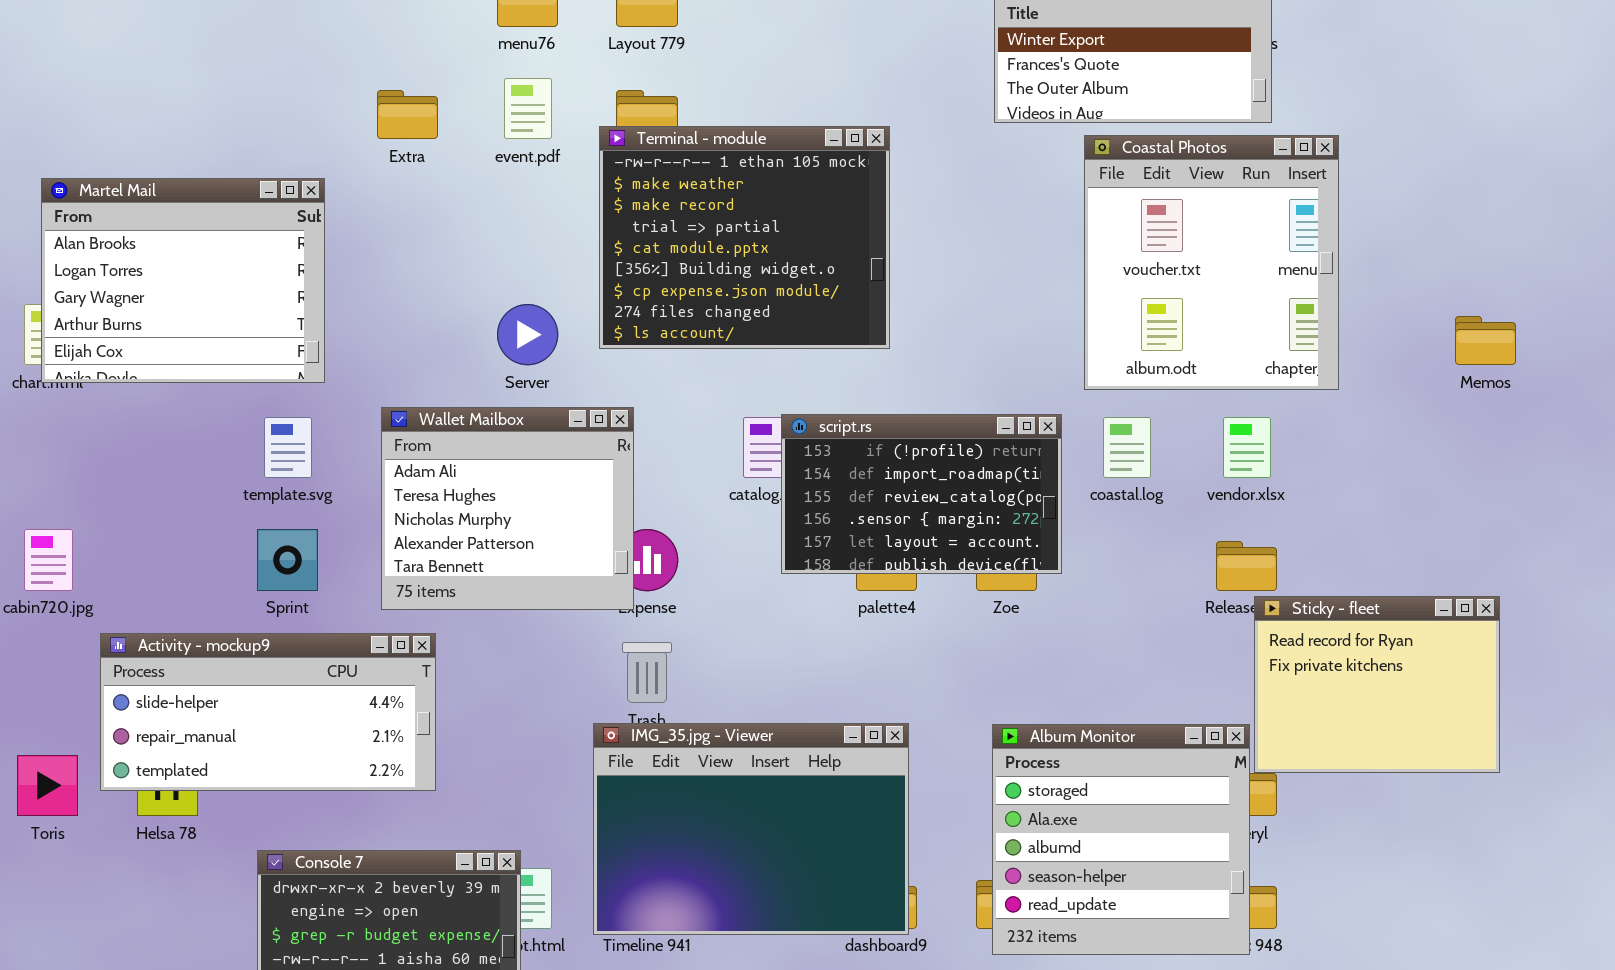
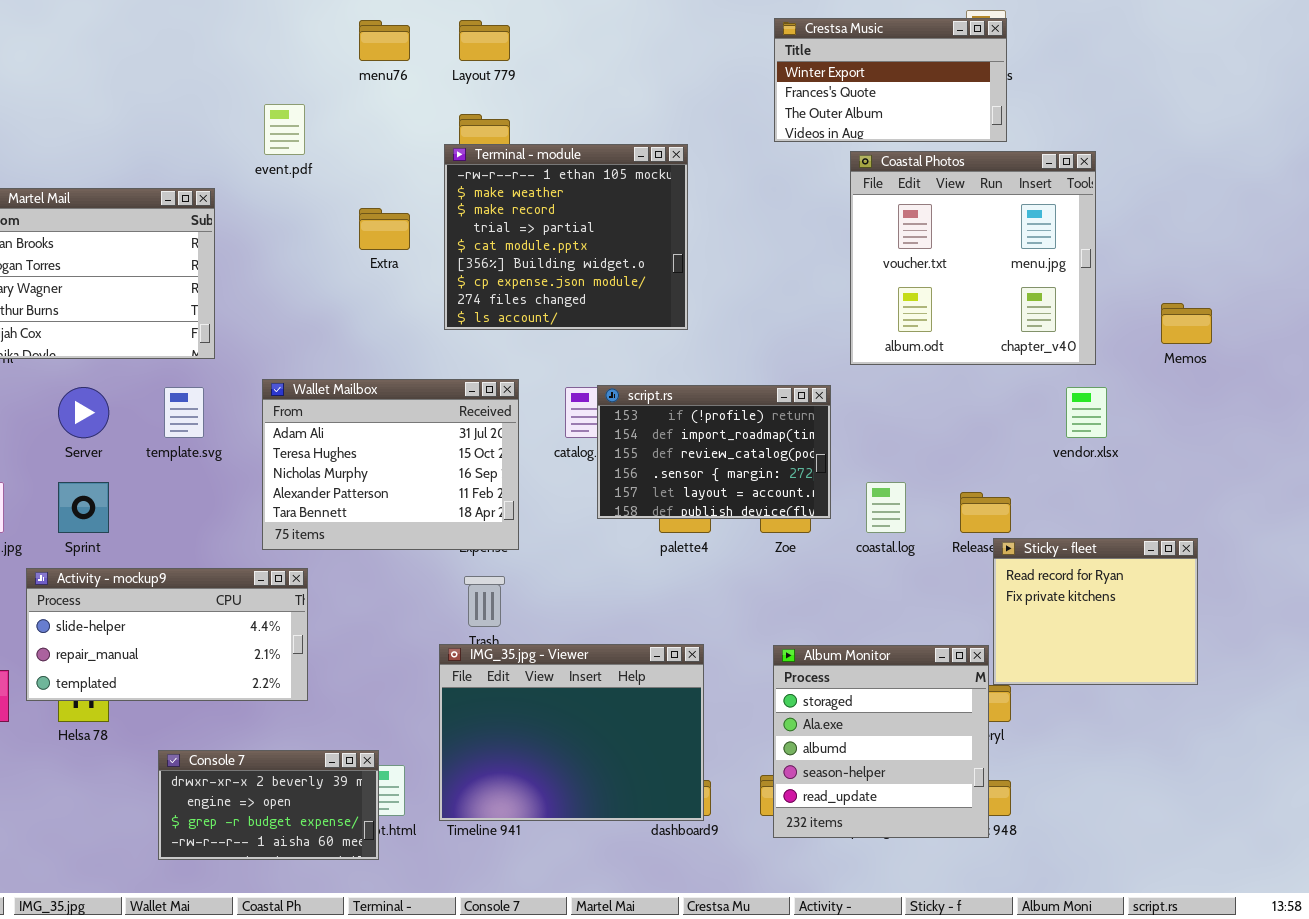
event.pdf: [504,78,552,139] -> [264,104,305,155], moved
Extra: [377,90,438,139] -> [359,208,410,250], moved
Coastal Photos: [1084,135,1339,390] -> [850,151,1096,365], resized
Server: [497,304,558,365] -> [58,387,109,438], moved
Wallet Mailbox: [381,407,634,610] -> [262,379,519,550], resized
coastal.log: [1103,417,1151,478] -> [866,482,906,533], moved
vendor.xlsx: [1223,417,1271,478] -> [1066,387,1107,438], moved
Sprint: [257,529,318,591] -> [58,482,109,533], moved

